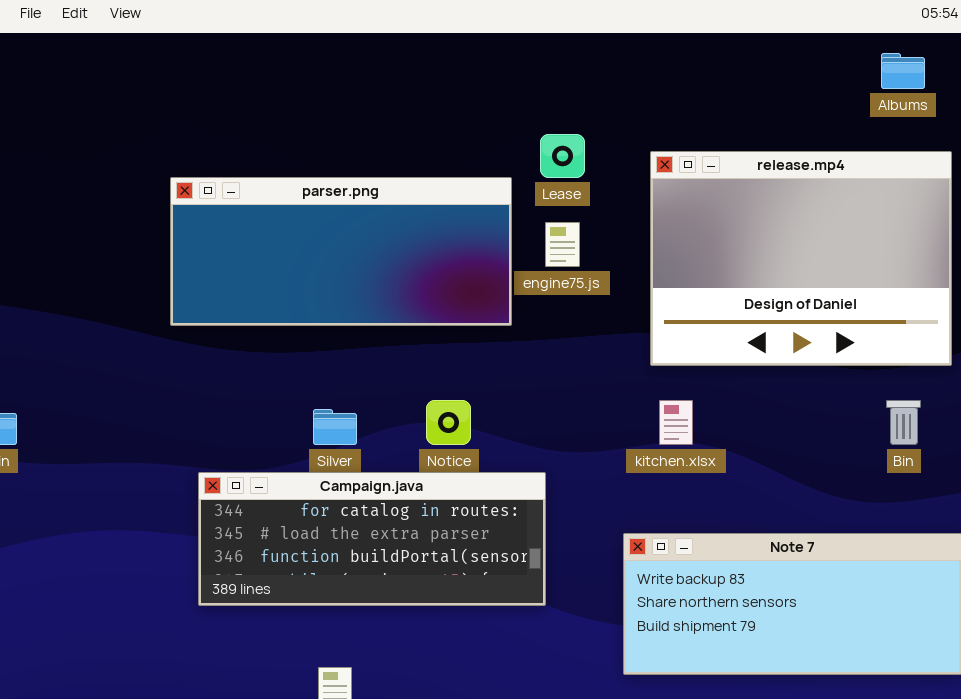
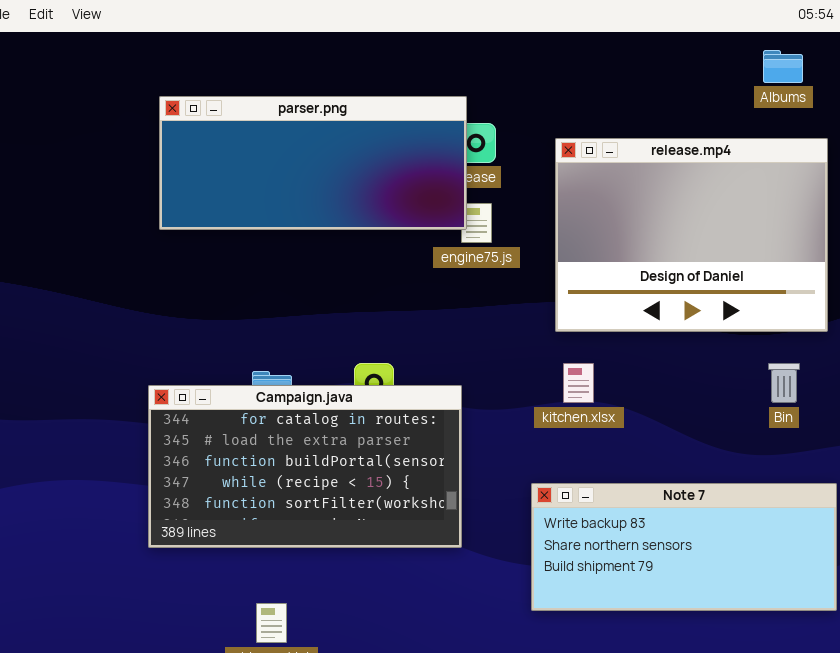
parser.png: [170,177,512,326] -> [159,96,467,230], moved
Campaign.java: [198,472,546,606] -> [148,385,462,548], resized

